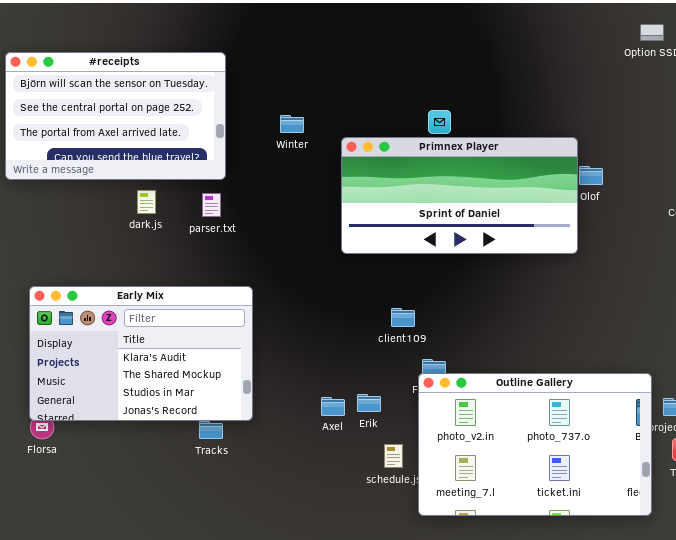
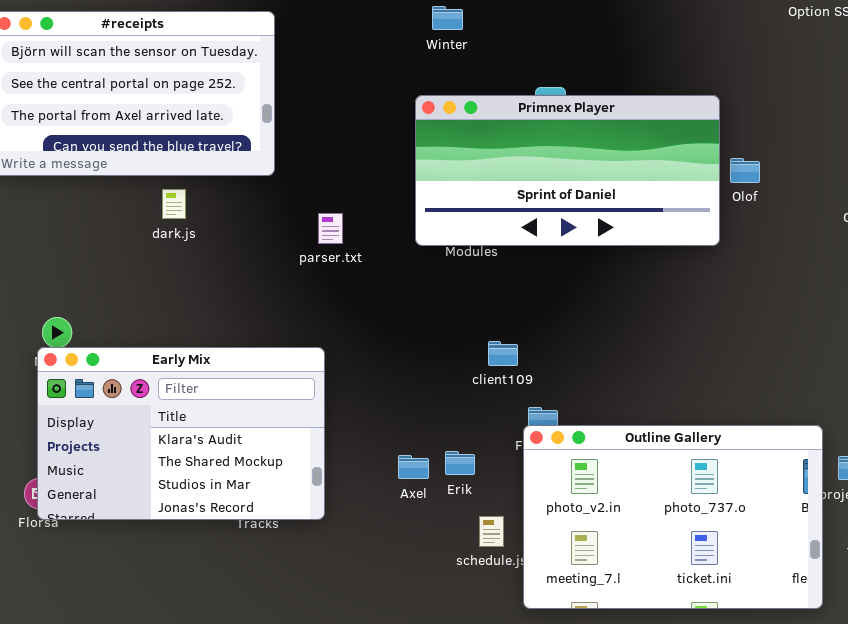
Winter: [280,115,304,133] -> [432,6,463,30], moved
Primnex Player: [341,137,578,254] -> [415,95,720,246], moved
parser.txt: [202,193,221,217] -> [318,213,343,244], moved
Early Mix: [29,286,253,421] -> [37,347,325,520], moved

